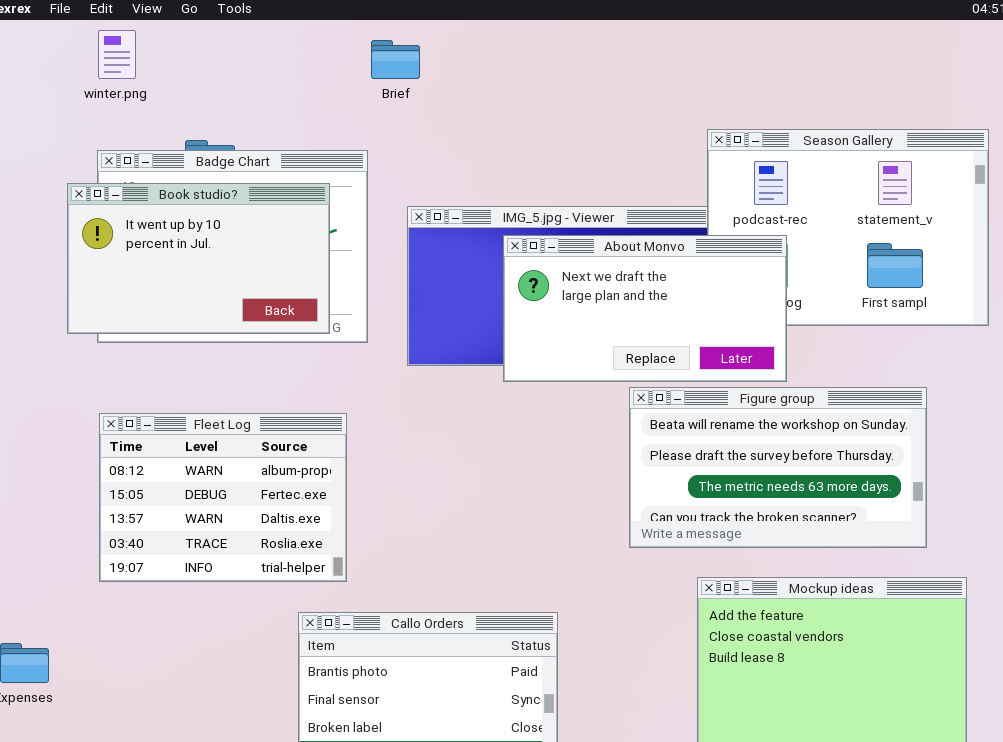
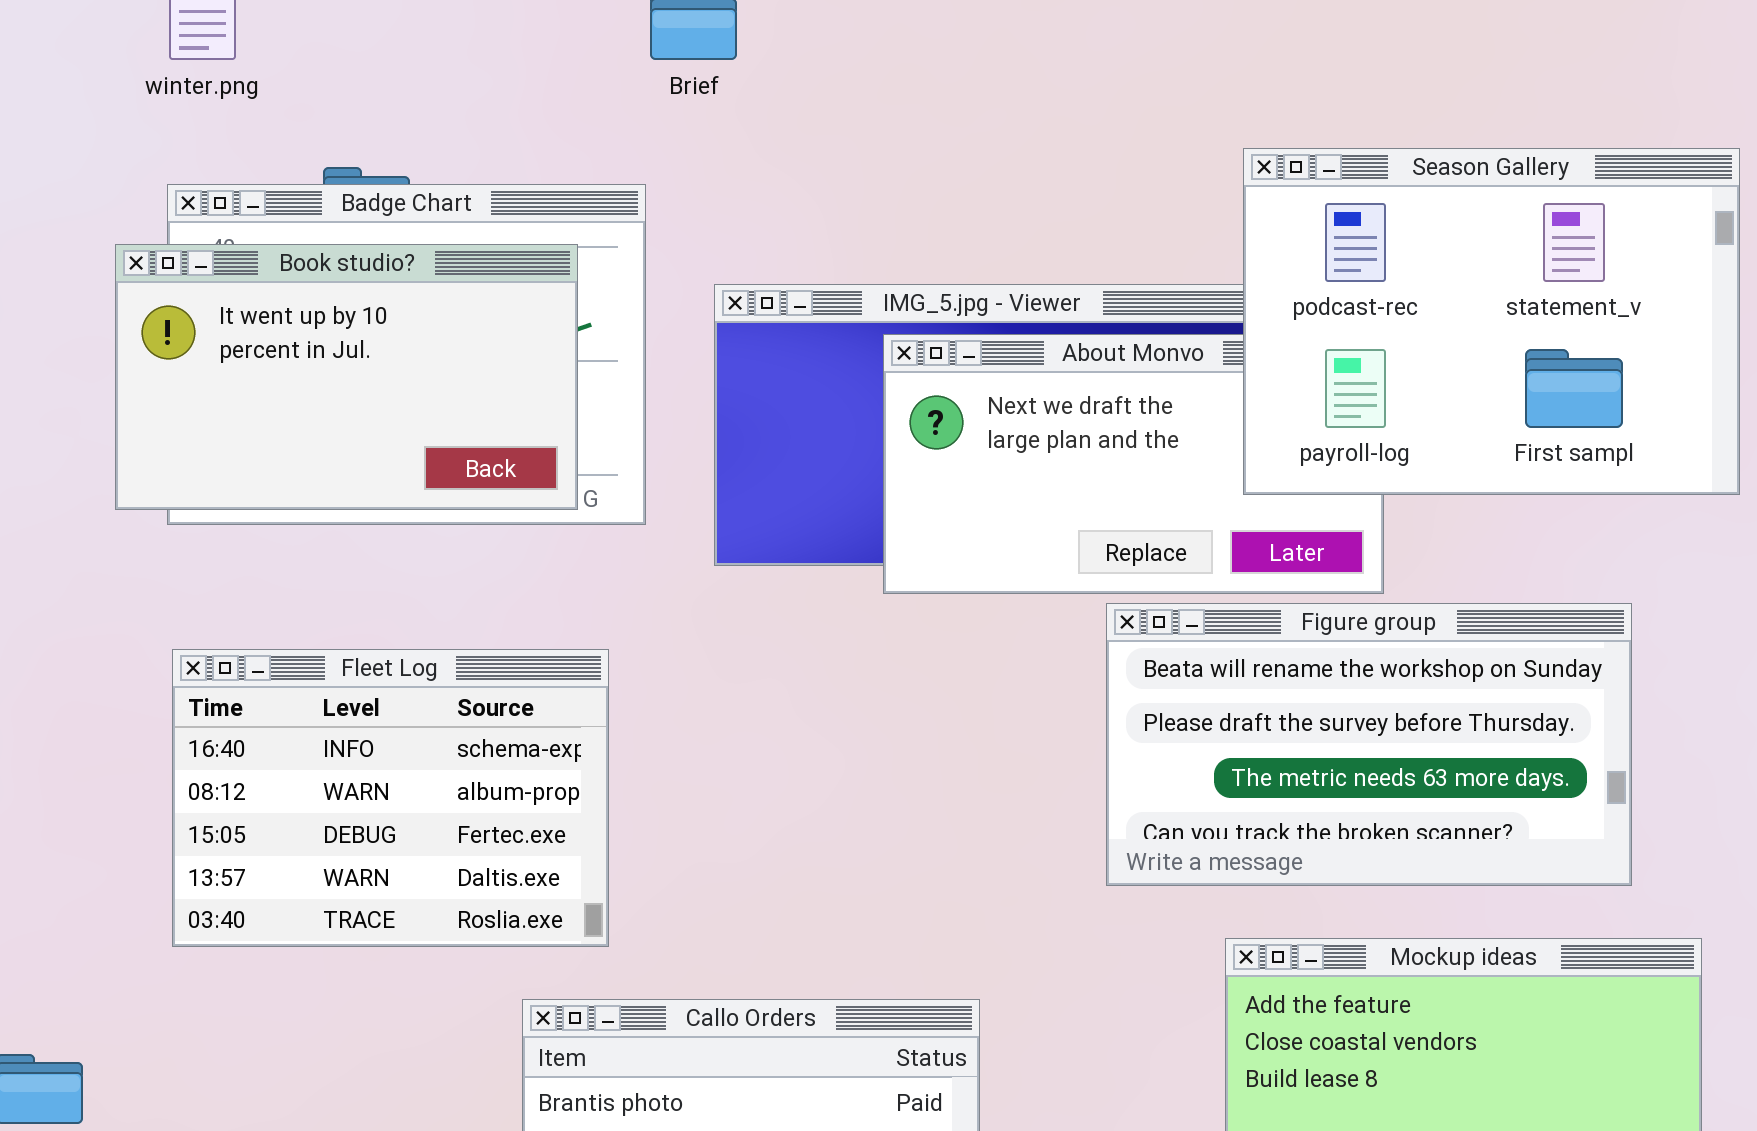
Season Gallery: [707,129,989,326] -> [1243,148,1740,495], raised
Fleet Log: [99,413,347,582] -> [172,649,609,947], scrolled up 1 row

